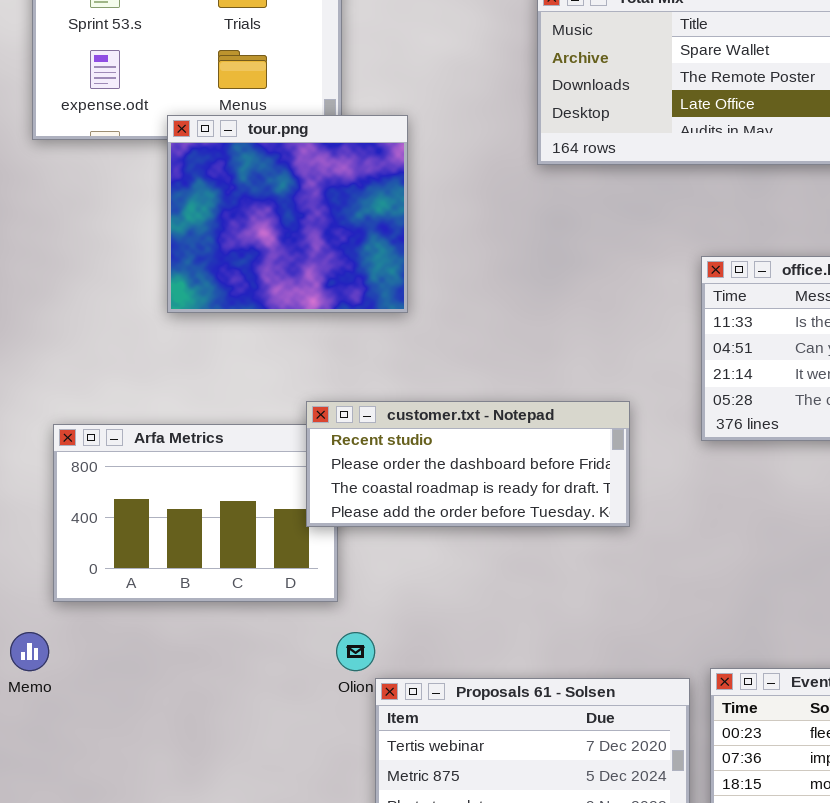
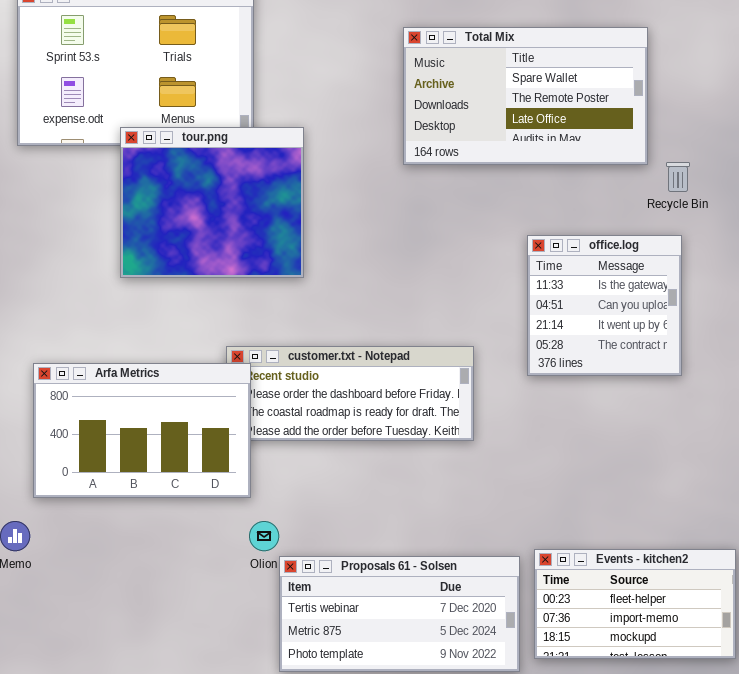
Arfa Metrics: [53,424,338,602] -> [33,363,251,498], raised

